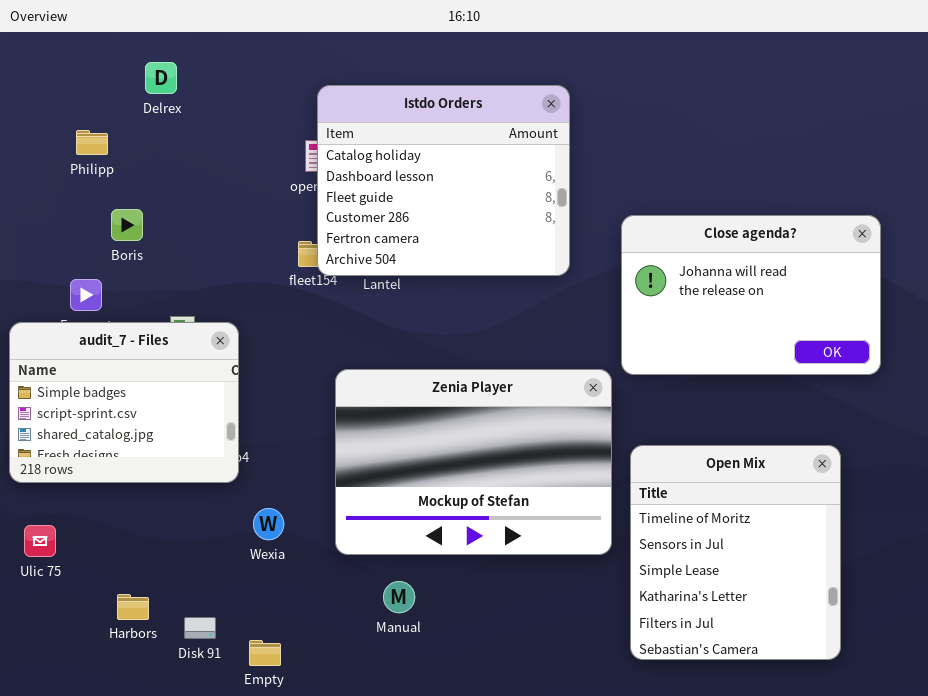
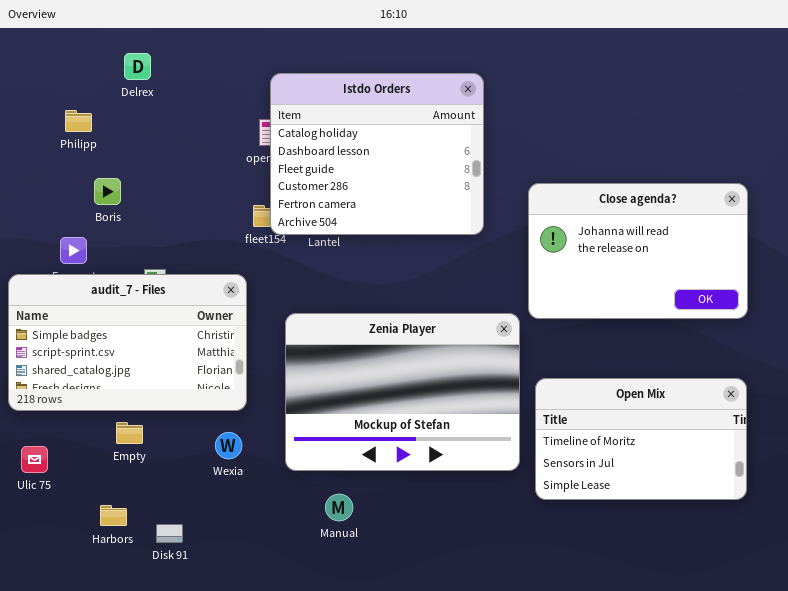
audit_7 - Files: [9,322,239,483] -> [8,274,247,411], resized
Open Mix: [630,445,841,660] -> [535,378,747,500], resized
Empty: [249,640,281,666] -> [116,422,143,444], moved

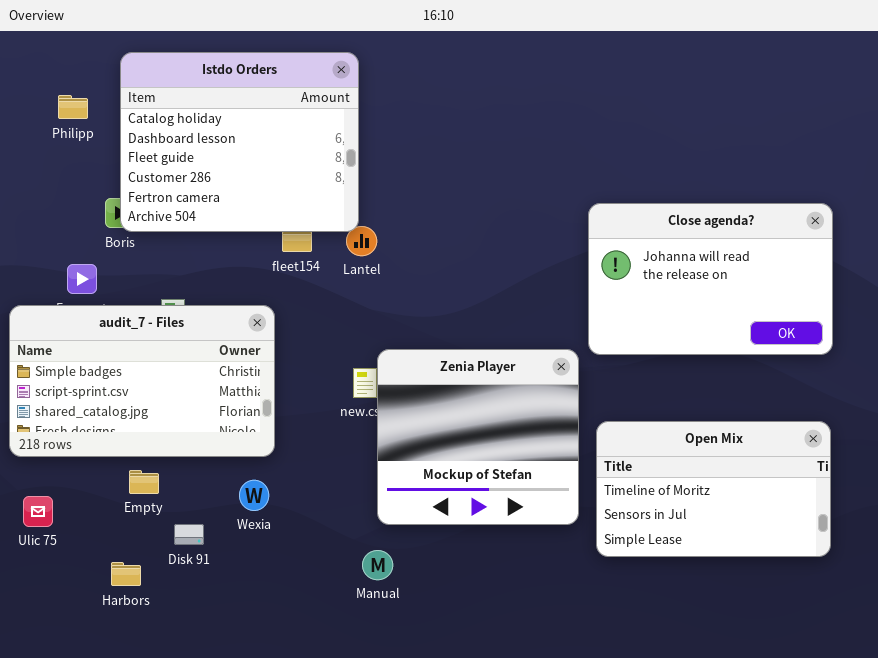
Istdo Orders: [270,73,484,235] -> [120,52,359,232], moved
Philipp: [65,110,92,132] -> [58,95,88,119], moved
Zenia Player: [285,313,520,471] -> [377,349,579,525], resized
Disk 91: [156,524,183,543] -> [174,524,204,545], moved

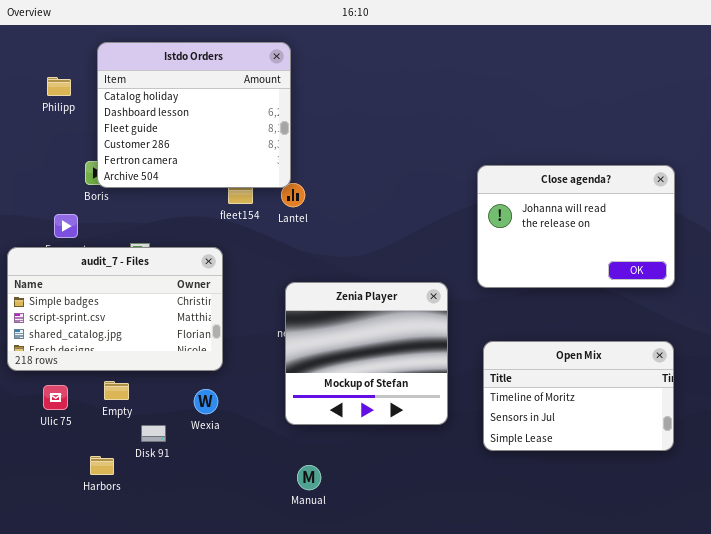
Zenia Player: [377,349,579,525] -> [285,282,448,425], moved
Ulic 75: [23,496,53,527] -> [43,385,68,410], moved
Manual: [362,550,393,580] -> [297,465,321,490], moved

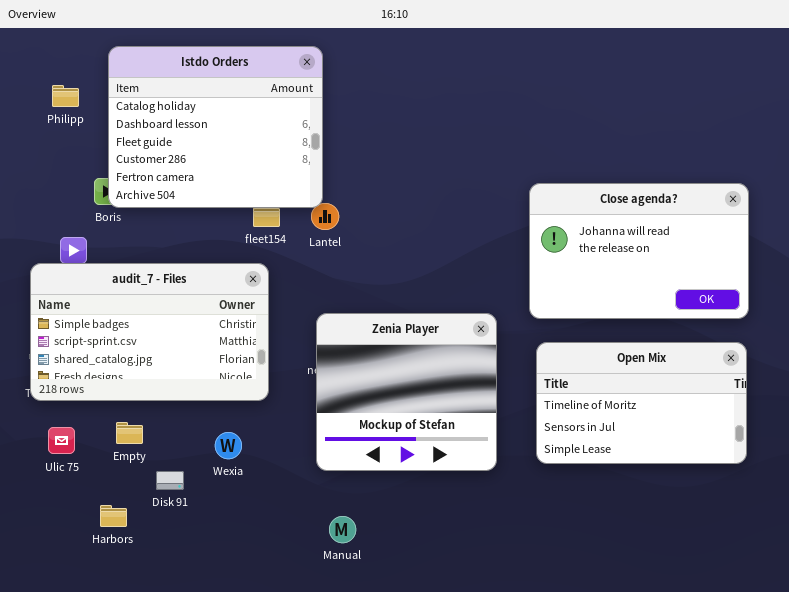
audit_7 - Files: [7,247,223,371] -> [30,263,269,401], moved
Open Mix: [483,341,674,451] -> [536,342,747,464], moved

